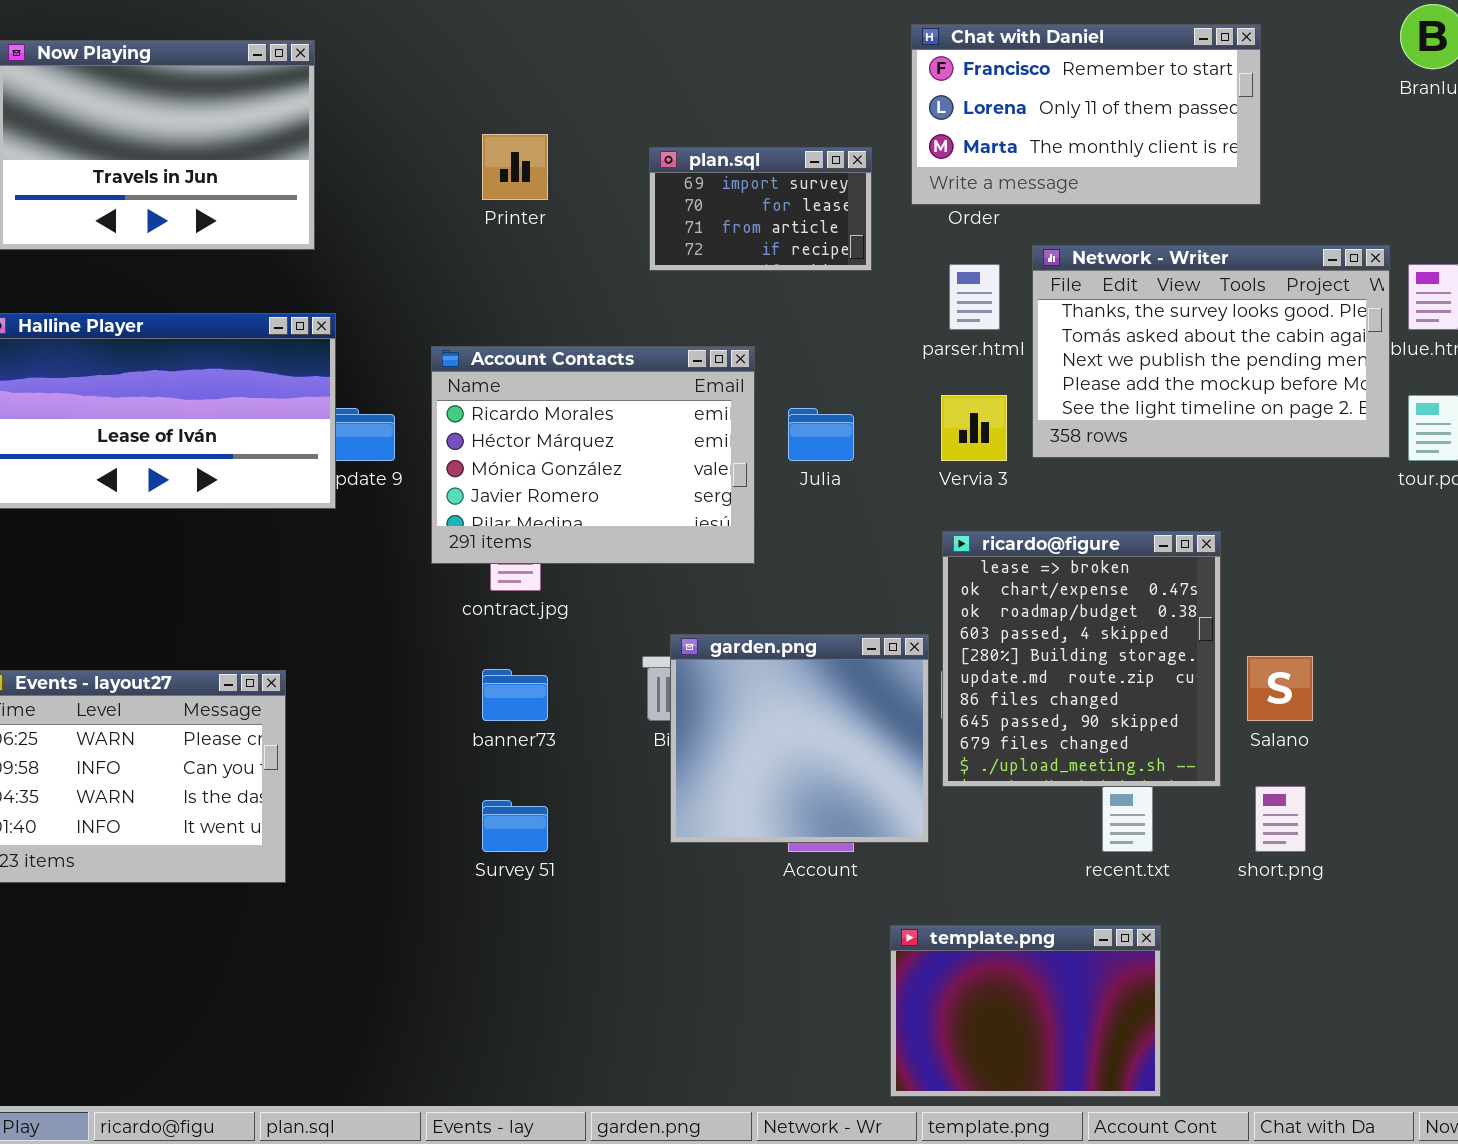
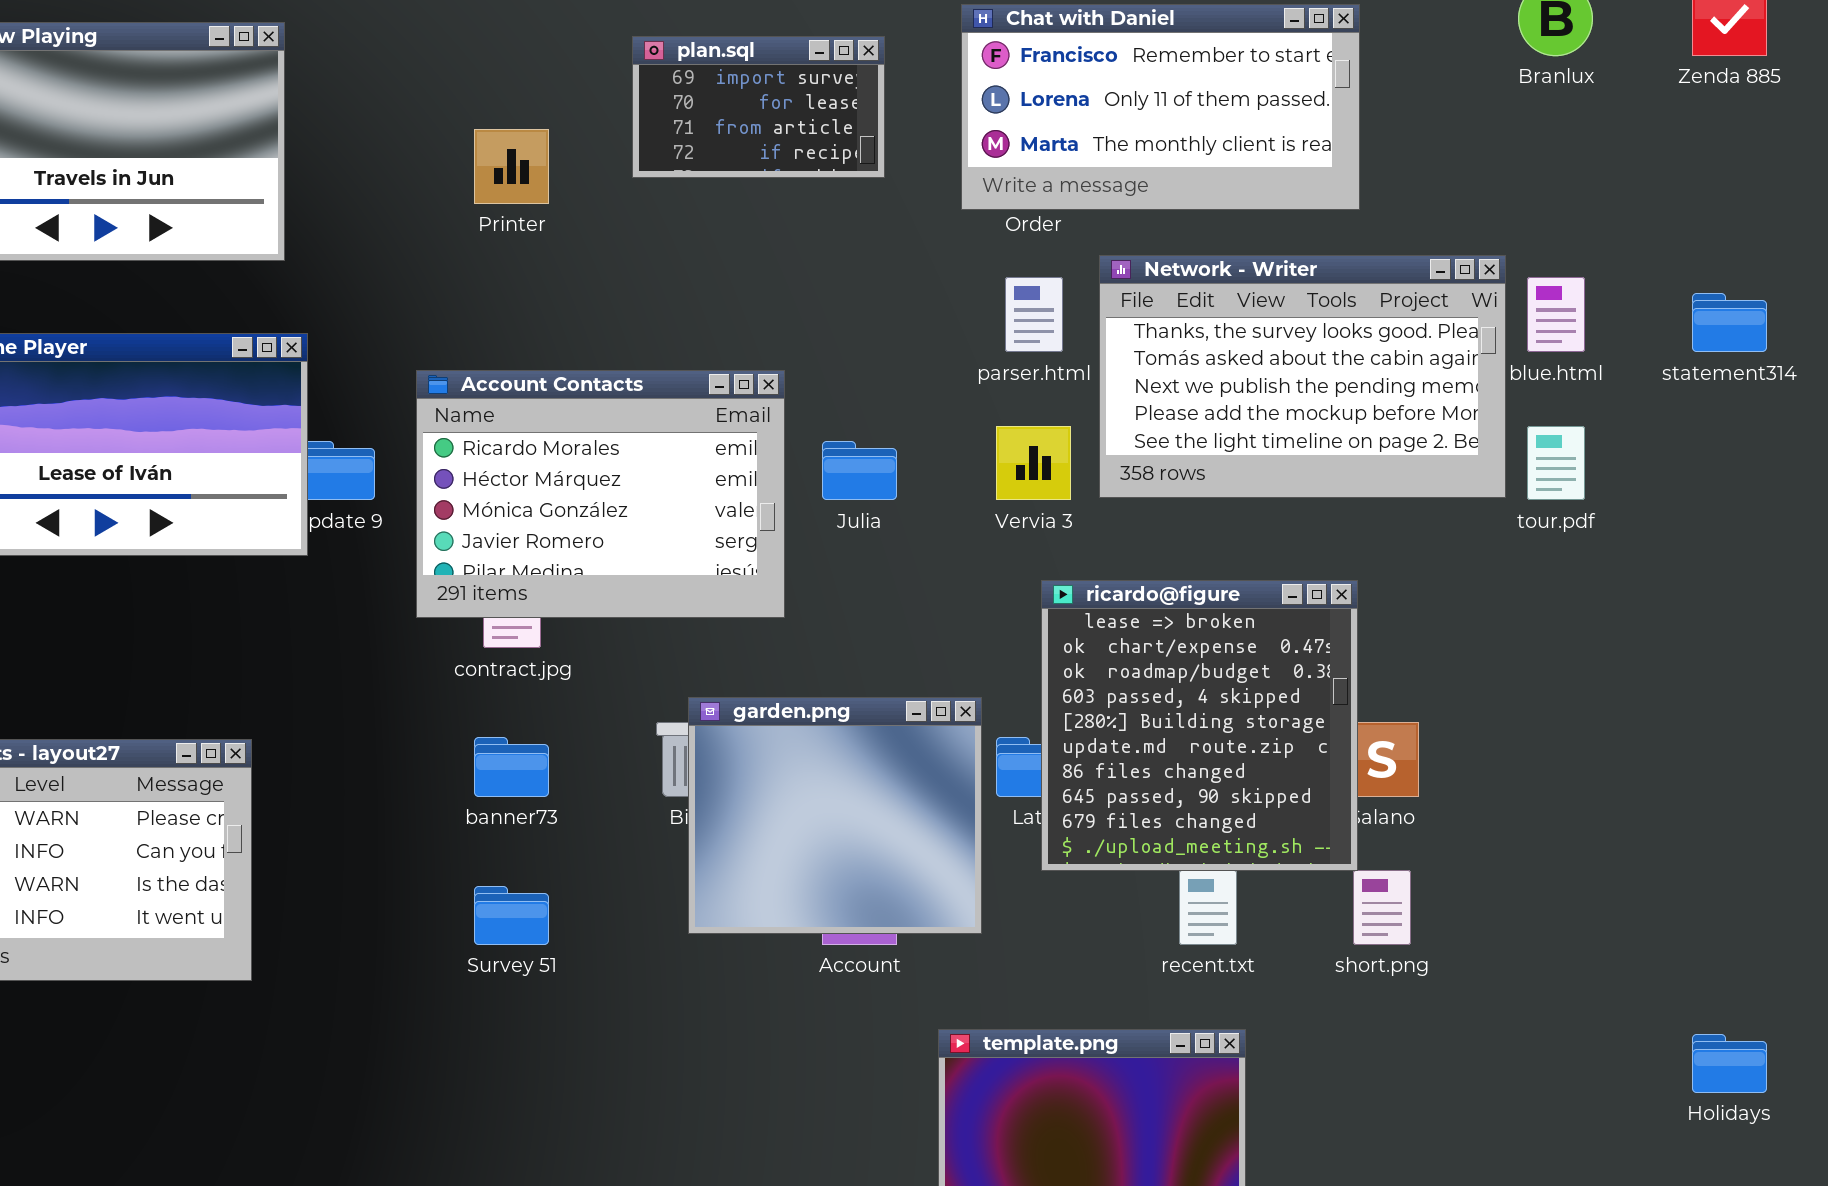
plan.sql: [649,147,872,271] -> [632,36,885,178], moved
ricardo@figure: [942,531,1221,787] -> [1041,580,1358,871], moved

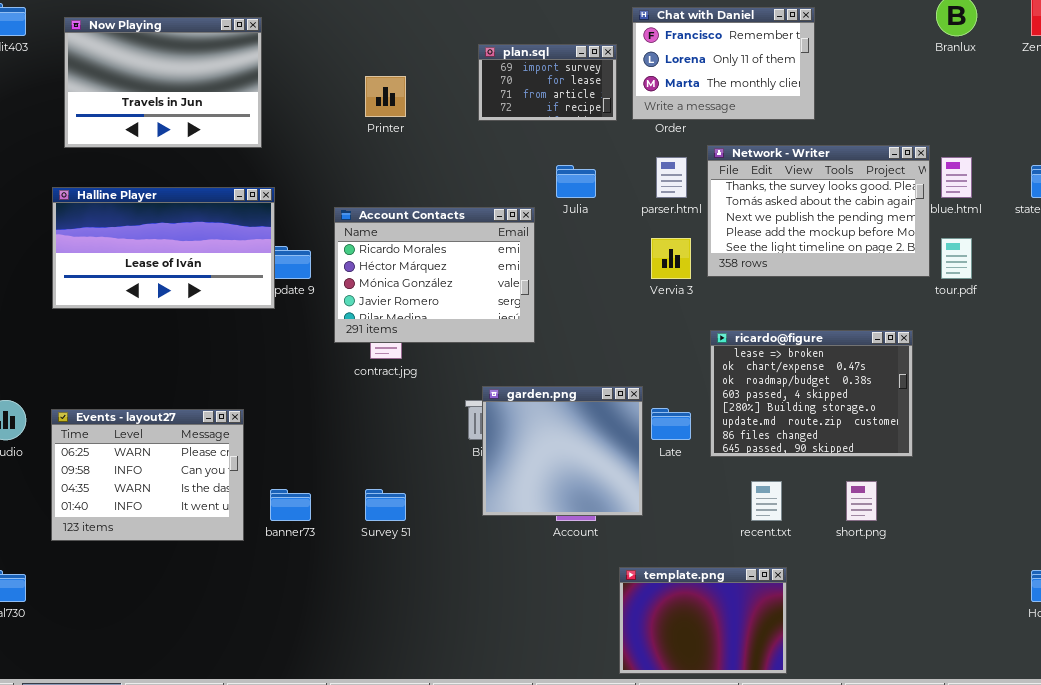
Chat with Daniel: [961,4,1360,210] -> [632,7,815,120], resized
plan.sql: [632,36,885,178] -> [478,44,617,121], moved
Julia: [822,441,897,500] -> [556,165,596,198], moved
ricardo@figure: [1041,580,1358,871] -> [710,330,913,457], moved, resized
banner73: [474,737,549,797] -> [270,489,311,521], moved

